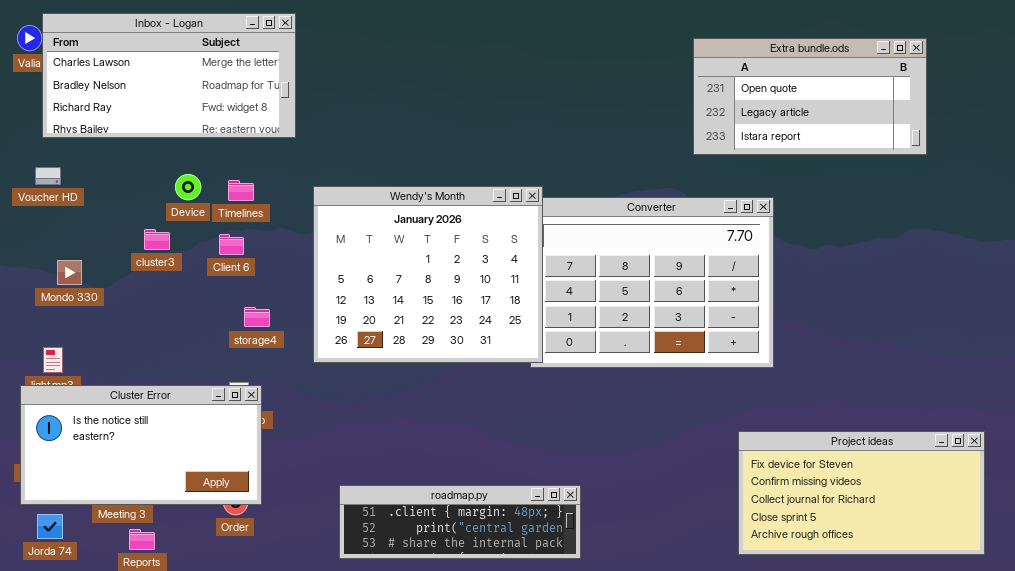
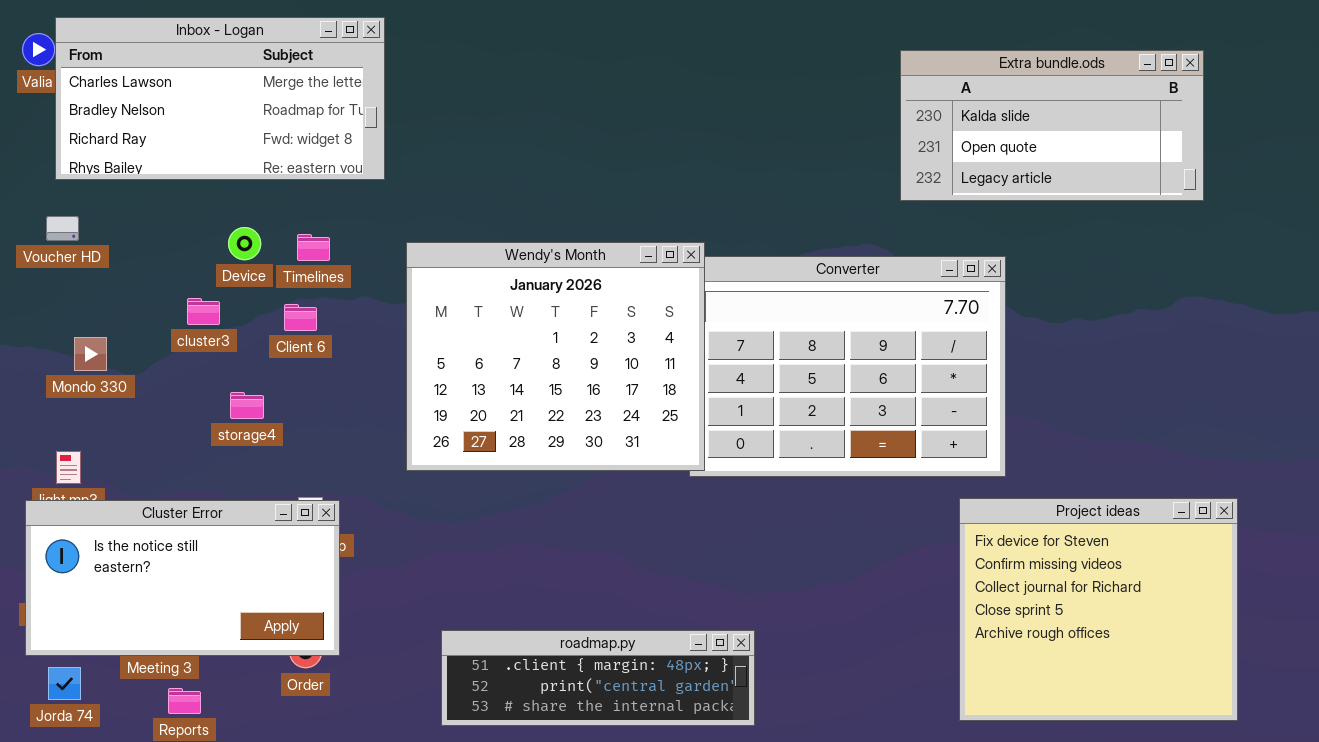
Extra bundle.ods: [693,38,927,155] -> [900,50,1204,201], scrolled up 1 row
storage4: [244,307,270,327] -> [230,392,264,419], moved
Project ideas: [738,431,985,555] -> [959,498,1238,721], resized

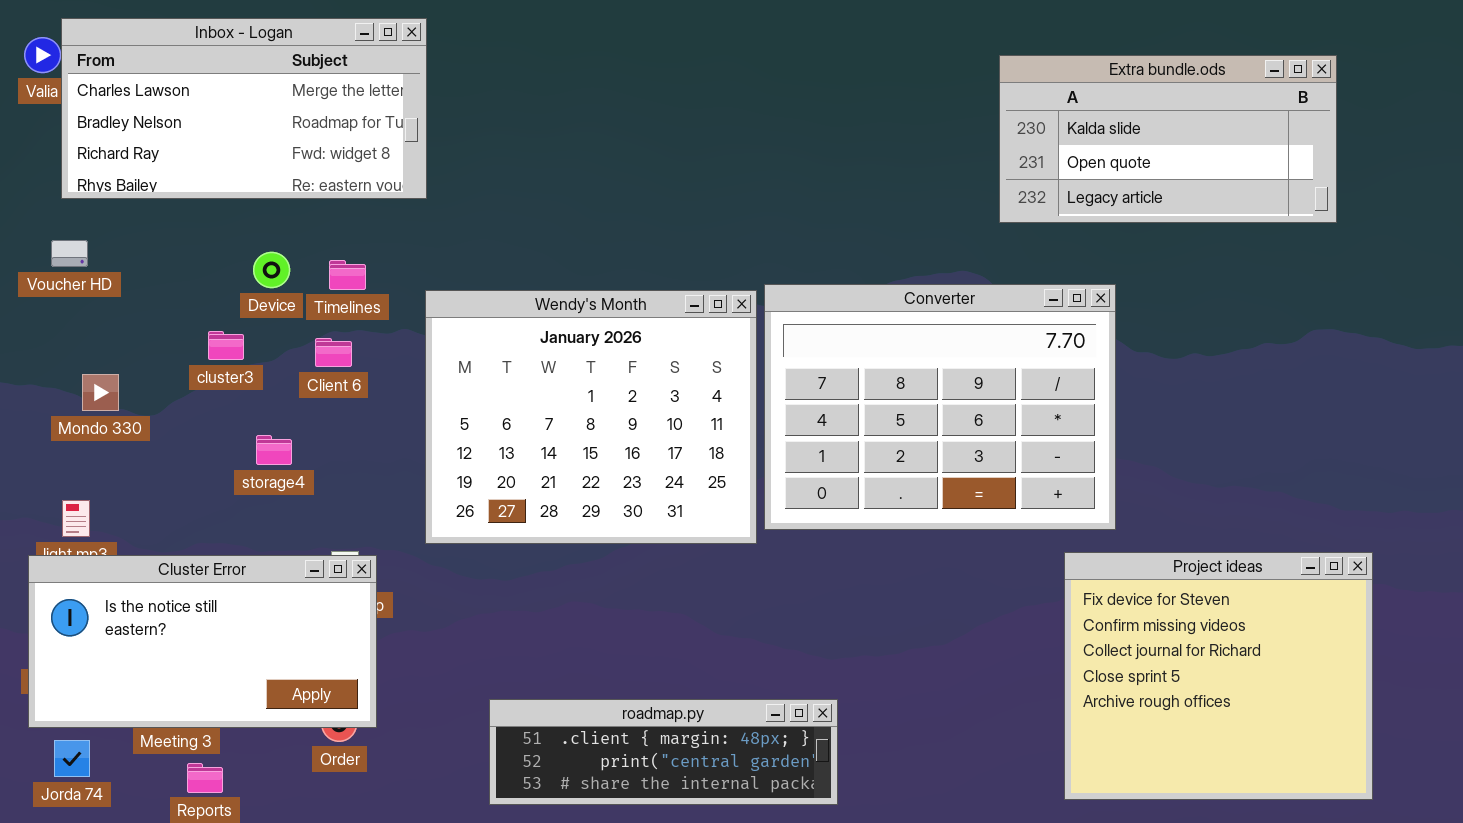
Wendy's Month: [406,242,705,471] -> [425,290,757,544], moved

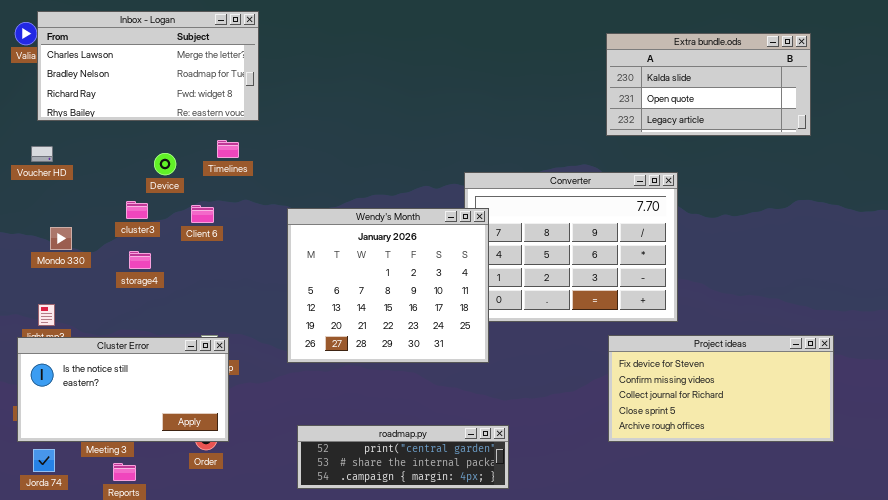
Timelines: [329,260,366,290] -> [217,140,239,158], moved
Wendy's Month: [425,290,757,544] -> [287,208,489,363], moved
storage4: [256,435,292,465] -> [129,251,151,269], moved
Project ideas: [1064,552,1373,800] -> [608,335,834,442], resized
roadmap.py: [489,699,838,805] -> [297,425,509,489], scrolled down 1 row

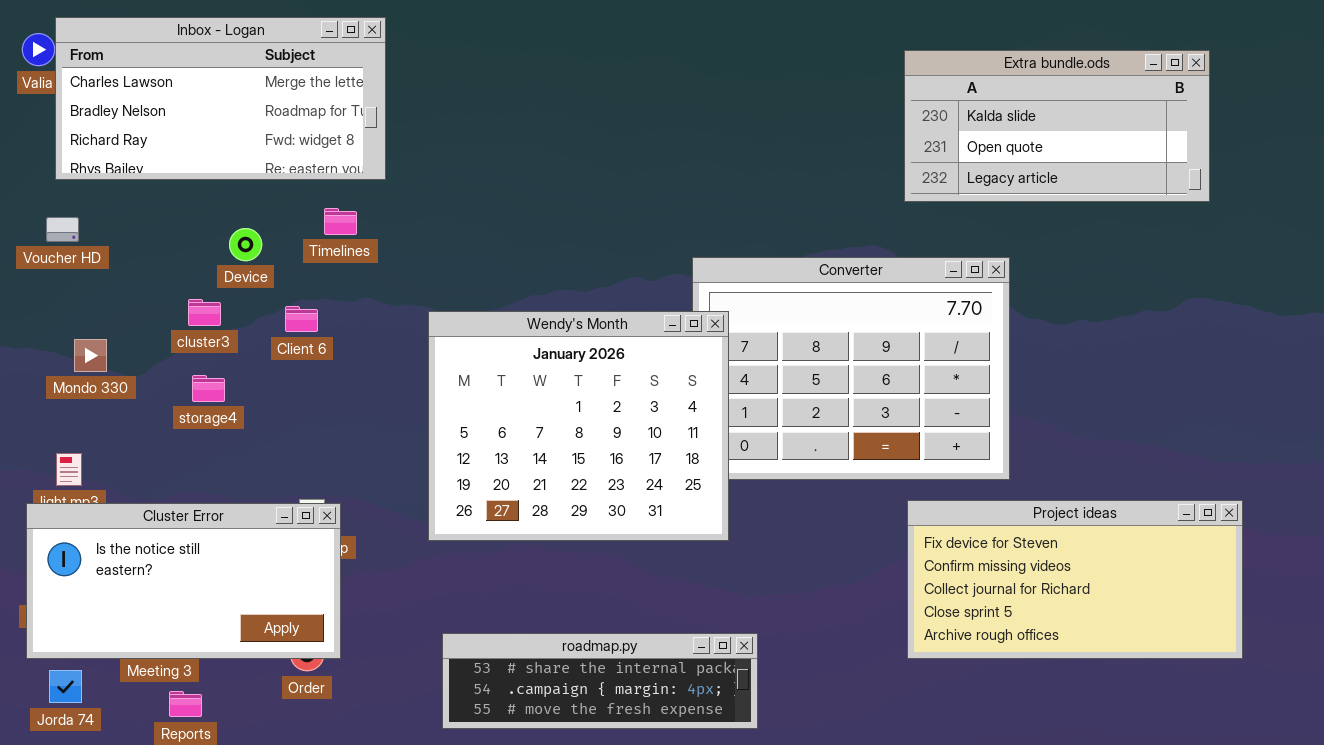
roadmap.py: [297,425,509,489] -> [442,633,758,729], scrolled down 1 row

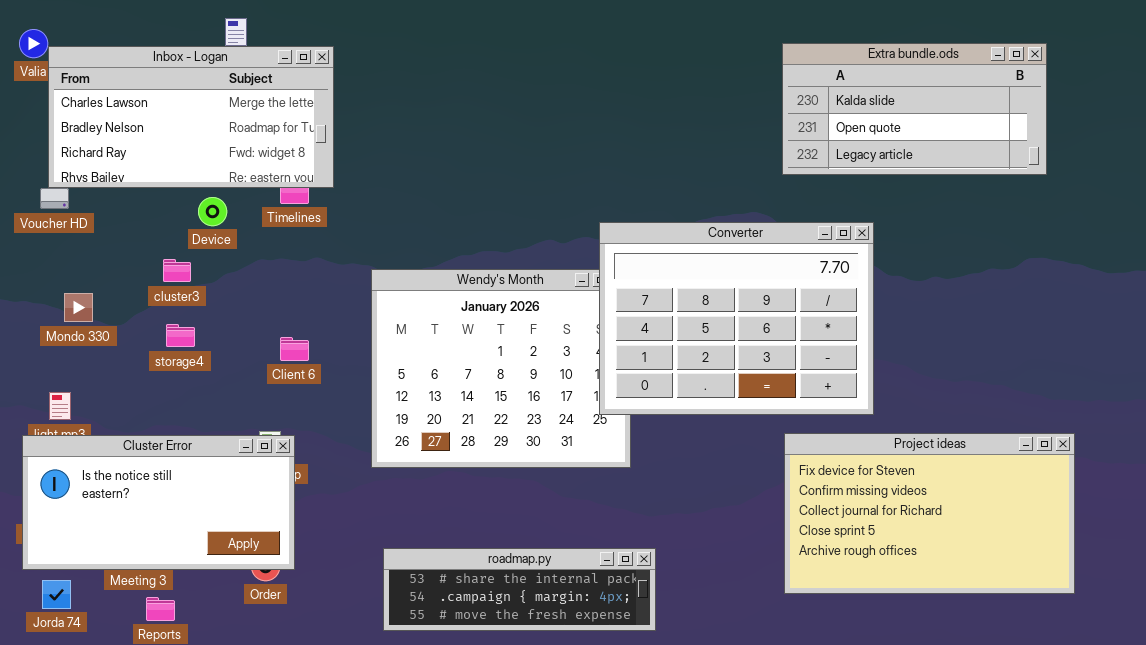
Inbox - Logan: [55,17,386,180] -> [48,46,334,188], moved
Converter: [692,257,1010,480] -> [599,222,874,415], raised
Client 6: [285,306,318,332] -> [280,337,309,361], moved
Project ideas: [907,500,1243,659] -> [784,433,1075,594], resized

